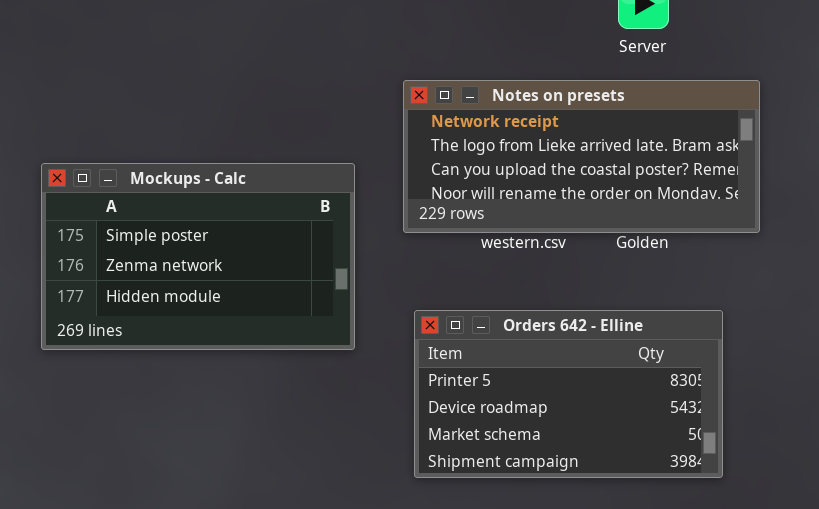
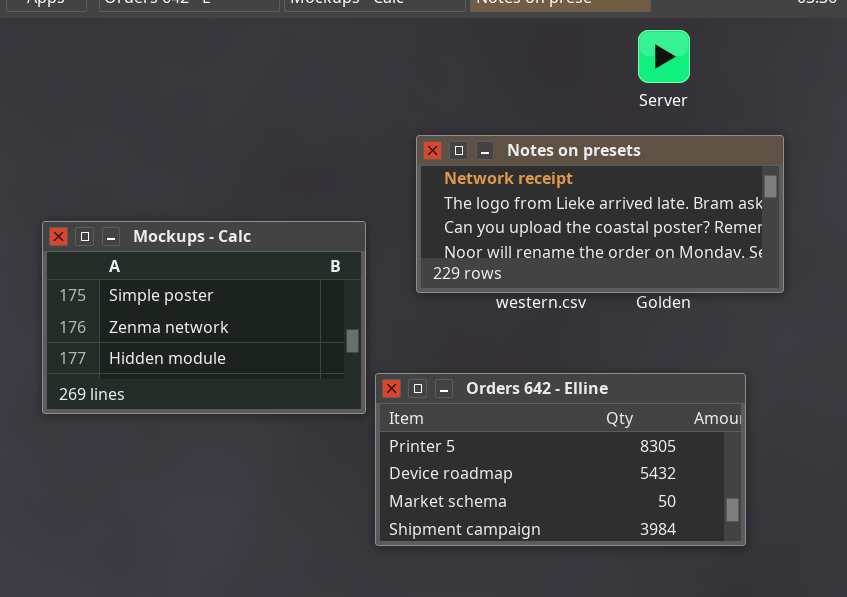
Orders 642 - Elline: [414,310,723,478] -> [375,373,746,546], resized

